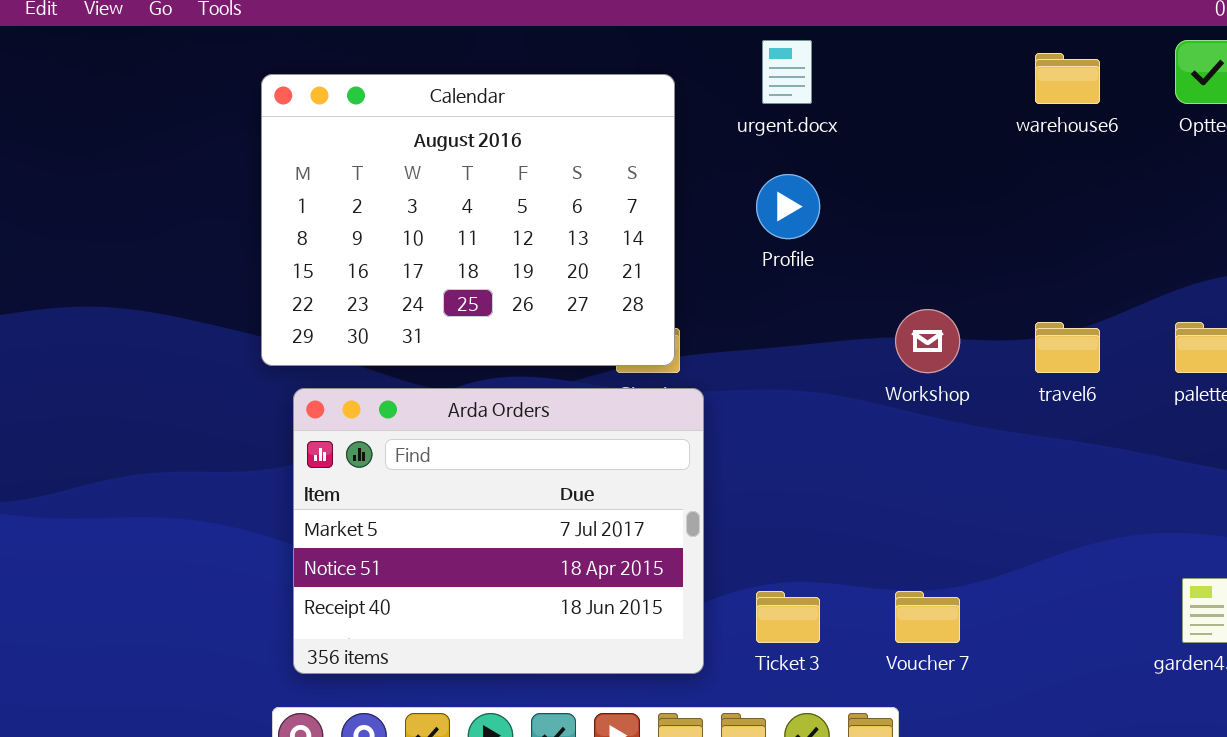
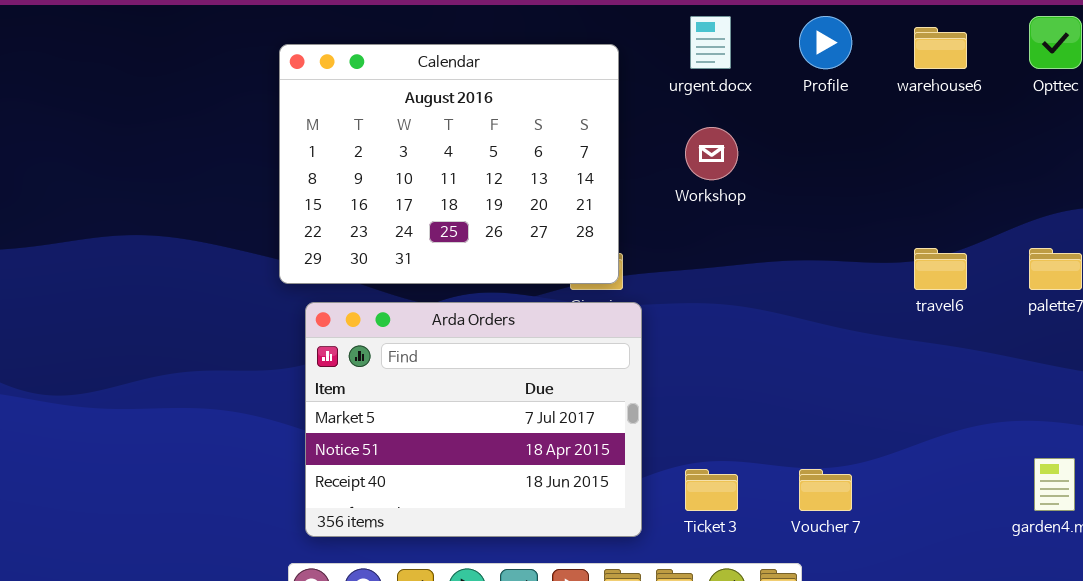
Profile: [756,174,820,239] -> [799,16,852,69], moved
Workshop: [895,309,960,373] -> [685,127,738,180], moved

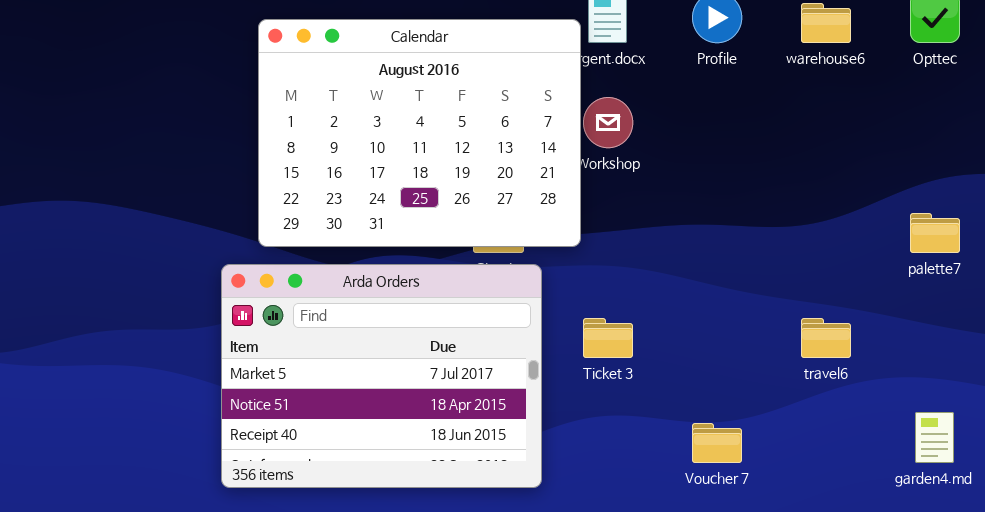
Calendar: [279,44,619,284] -> [258,19,581,247], moved
travel6: [914,248,967,290] -> [801,318,851,358], moved
Ticket 3: [685,469,738,511] -> [583,318,633,358], moved

